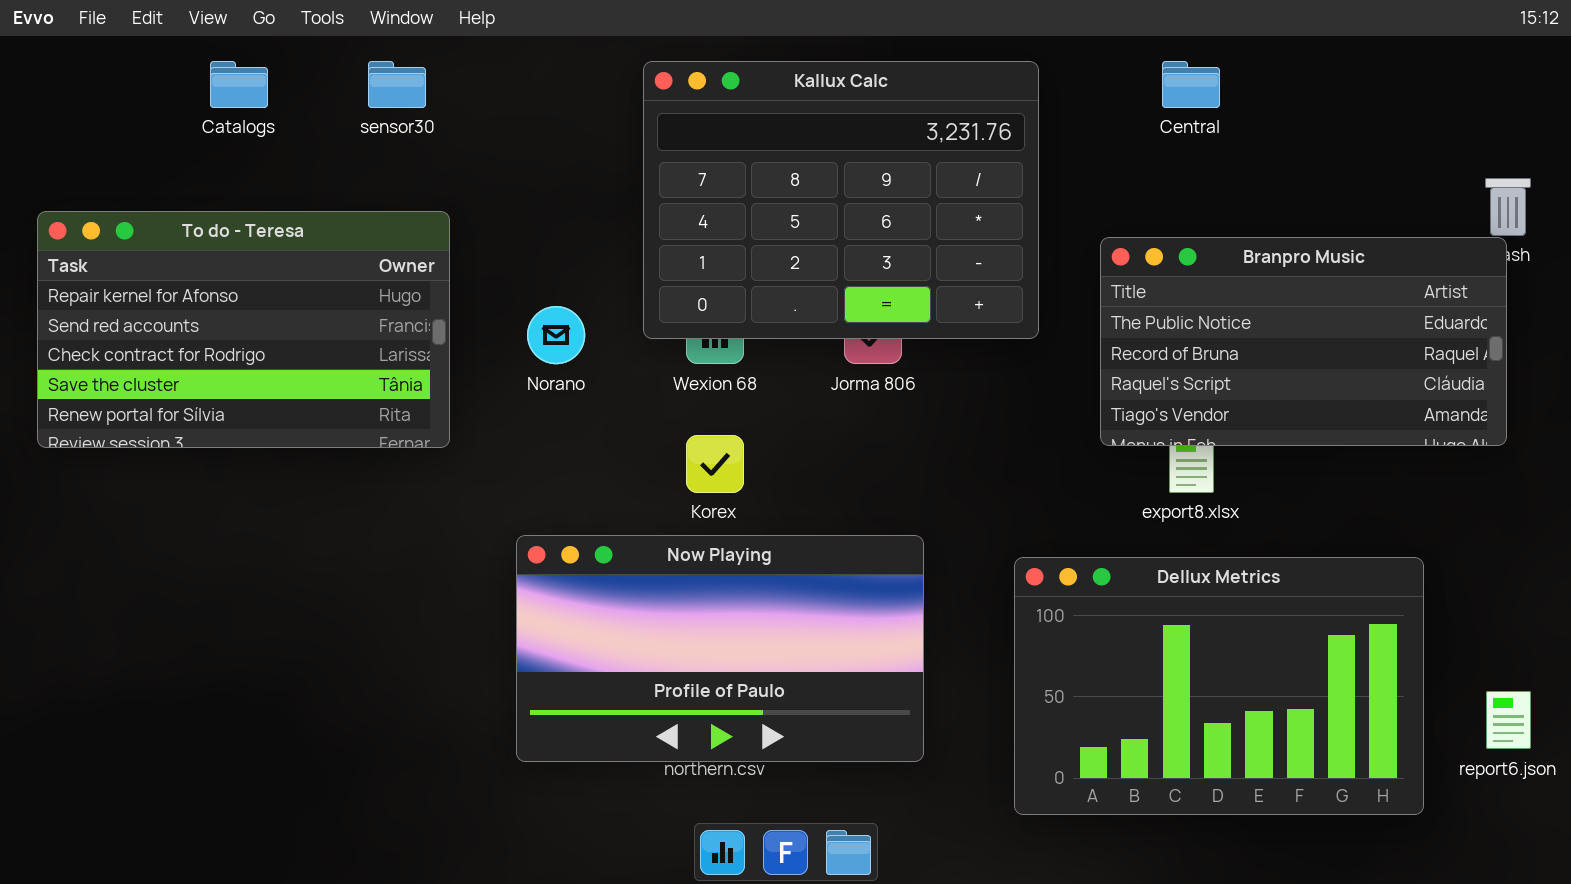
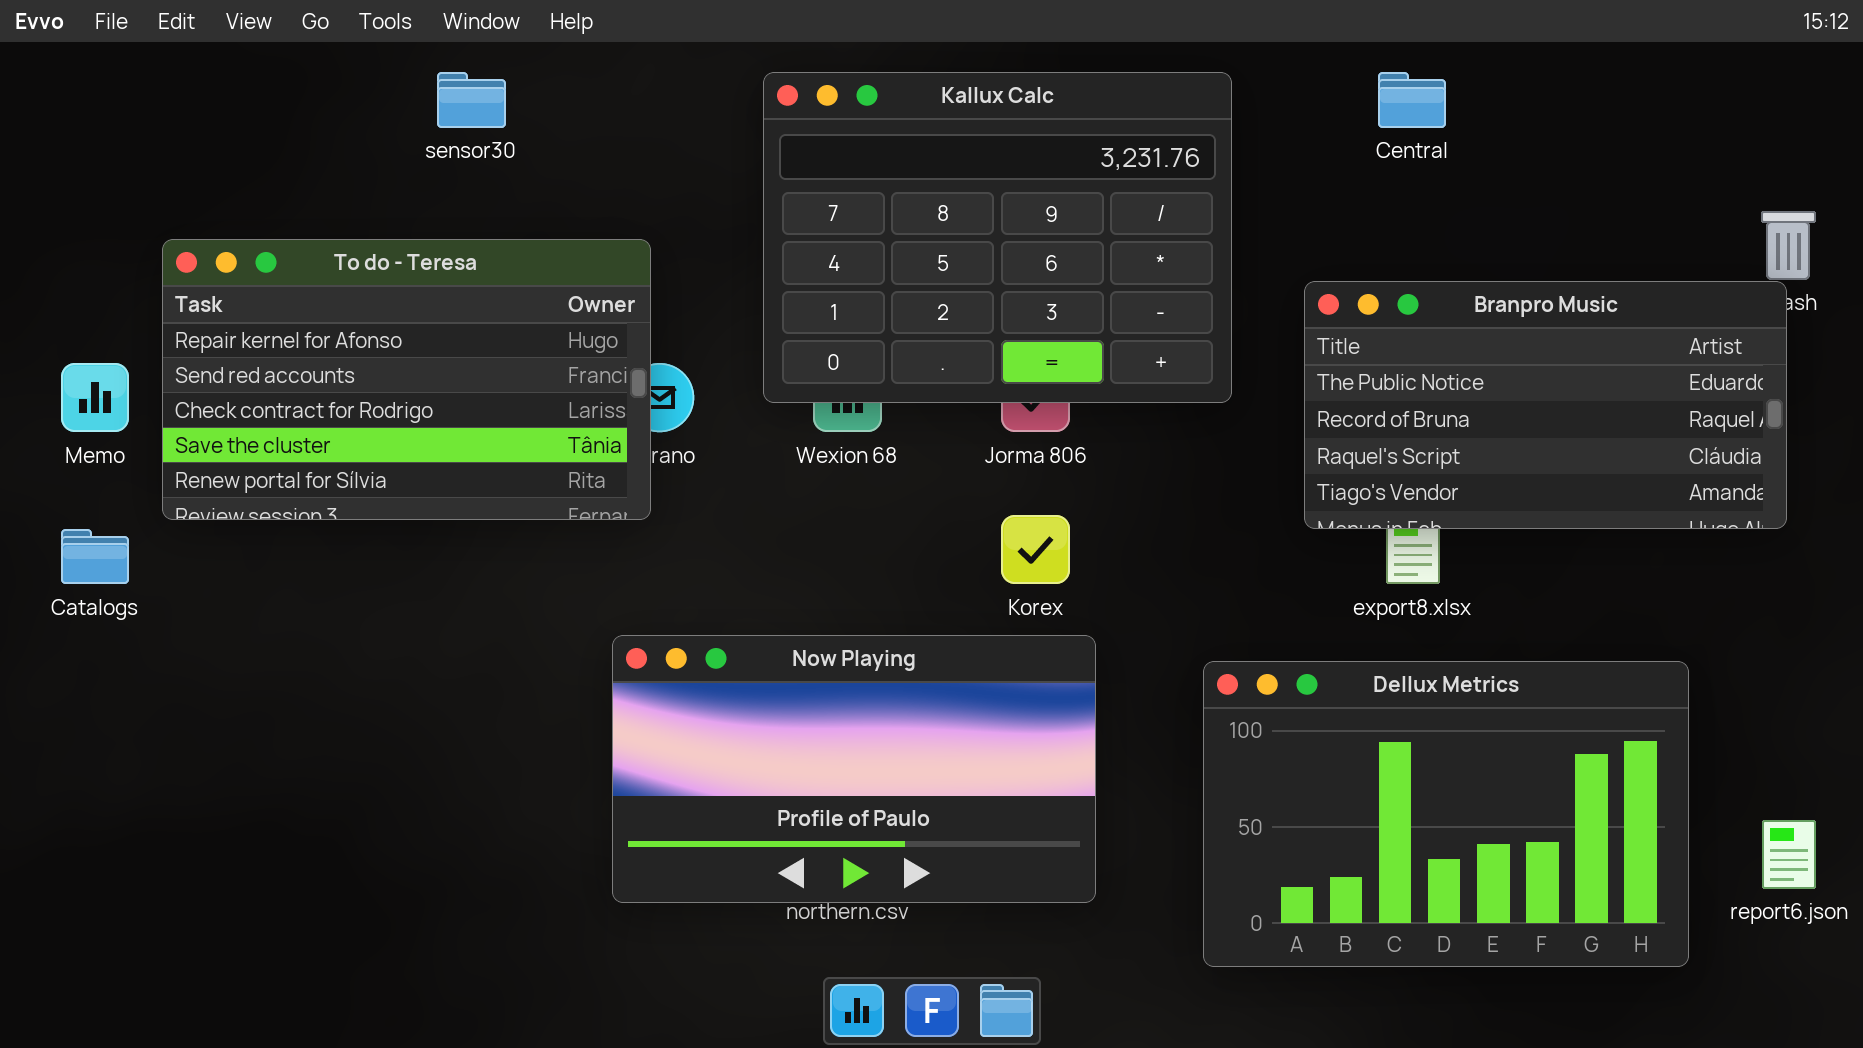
Catalogs: [210,61,268,108] -> [61,529,129,584], moved
To do - Teresa: [37,211,450,448] -> [162,239,651,520], moved
Korex: [686,435,744,493] -> [1001,515,1070,584], moved

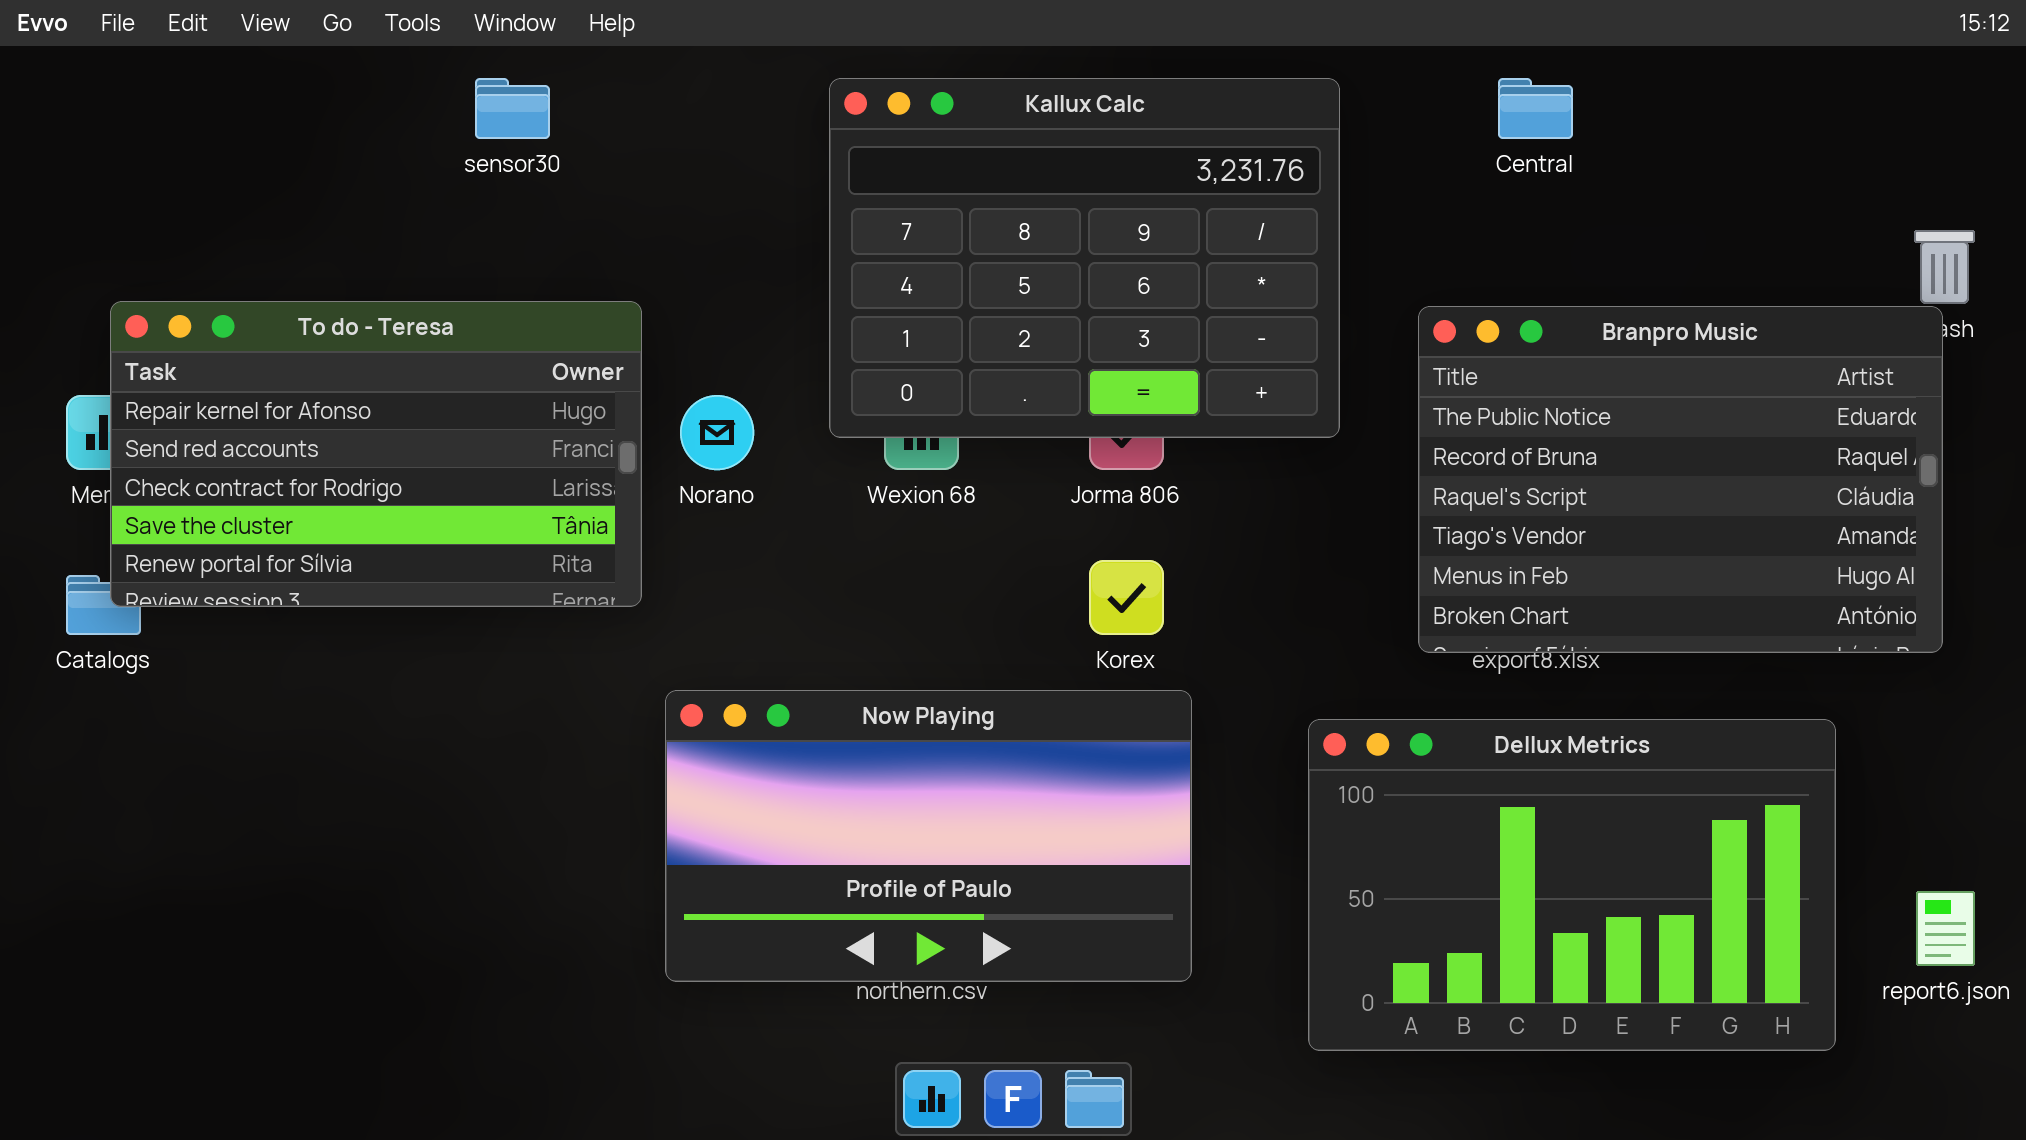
To do - Teresa: [162,239,651,520] -> [110,301,642,607], moved
Branpro Music: [1304,281,1787,529] -> [1418,306,1943,653], resized

